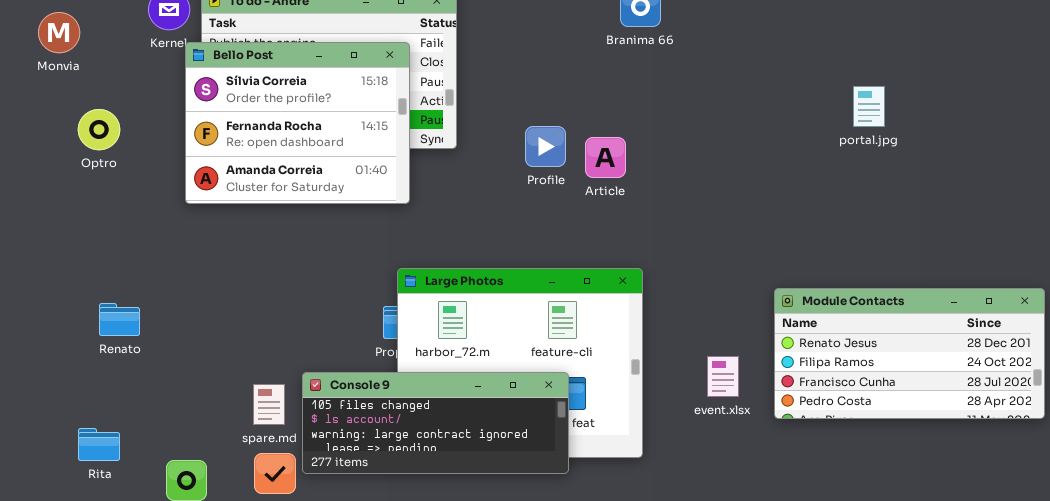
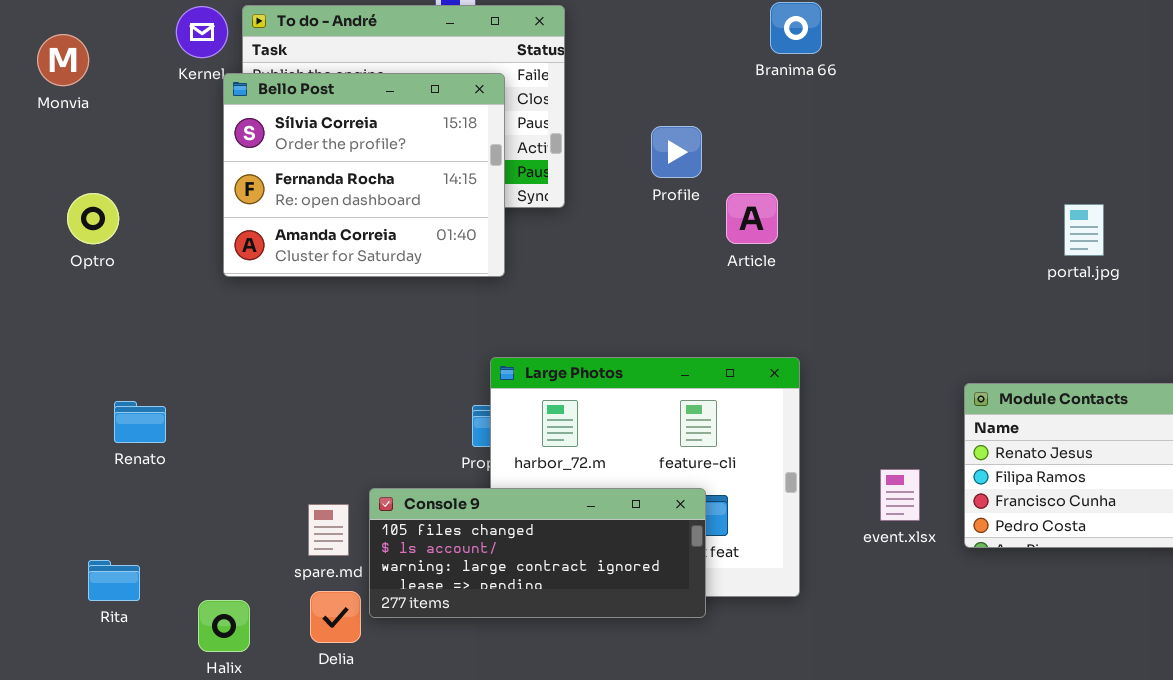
portal.jpg: [853,86,885,127] -> [1064,204,1104,256], moved
Optro: [78,109,120,150] -> [67,193,119,244], moved
Profile: [525,126,566,167] -> [651,126,702,178], moved

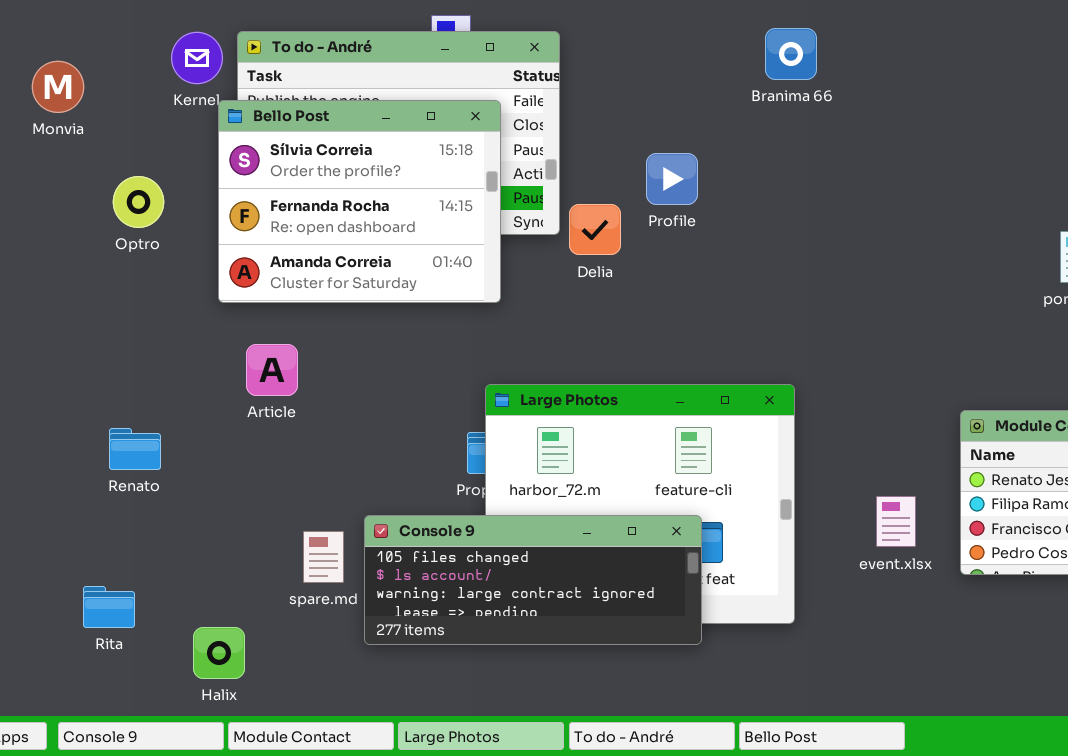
Optro: [67,193,119,244] -> [113,176,164,228], moved
Article: [726,193,778,244] -> [246,344,298,396], moved
Delia: [310,591,361,643] -> [569,204,621,255], moved

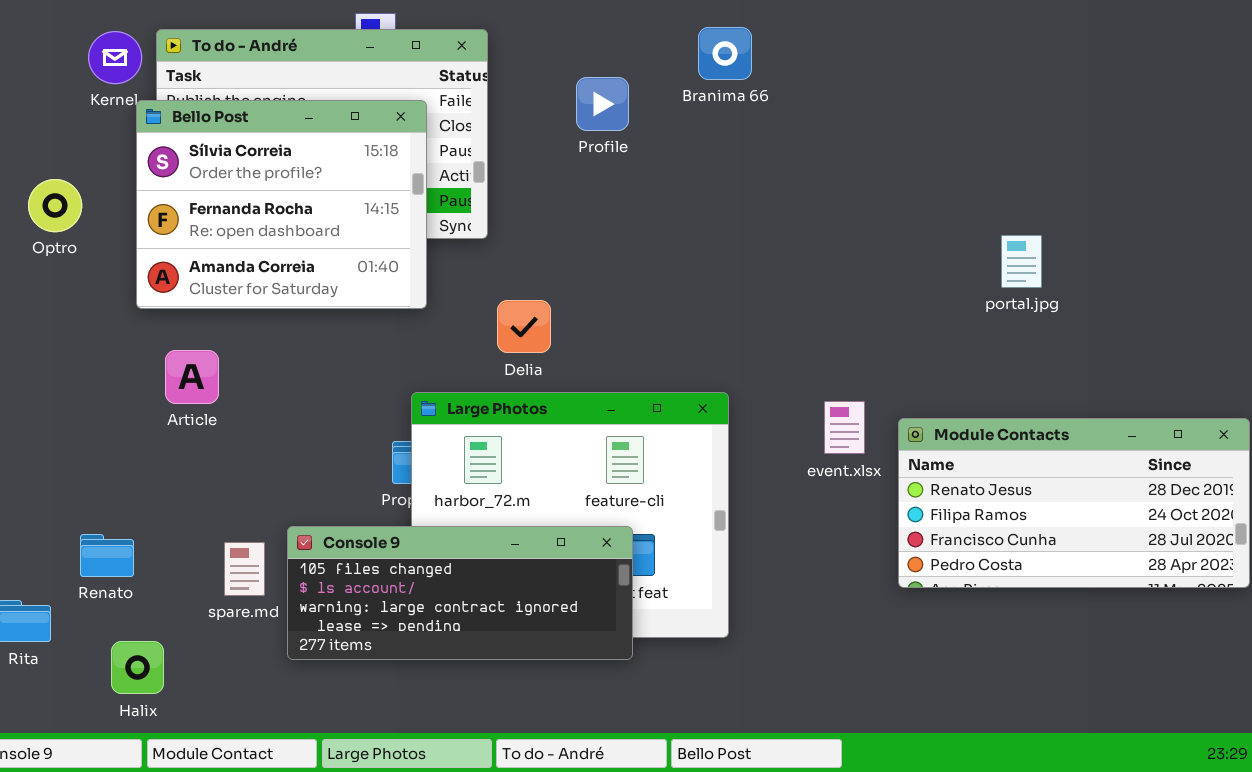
Profile: [646,153,698,205] -> [576,77,629,131], moved
Delia: [569,204,621,255] -> [497,300,551,353], moved
Renato: [109,428,161,470] -> [80,534,134,577], moved
event.xlsx: [876,496,916,547] -> [824,401,865,454], moved

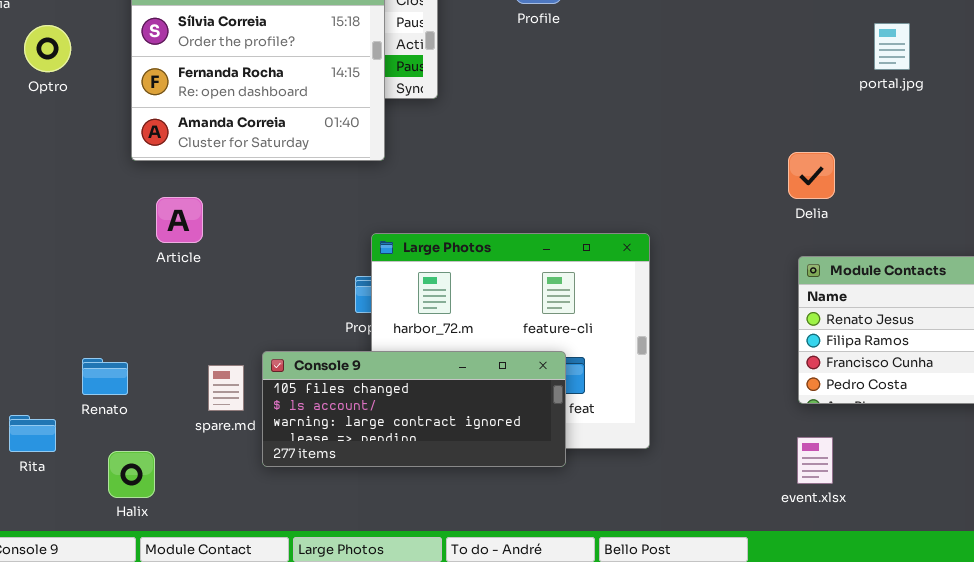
Optro: [28,179,82,232] -> [24,25,71,72], moved
portal.jpg: [1001,235,1042,288] -> [874,23,910,70], moved
Delia: [497,300,551,353] -> [788,152,835,199], moved
event.xlsx: [824,401,865,454] -> [797,437,833,484], moved

